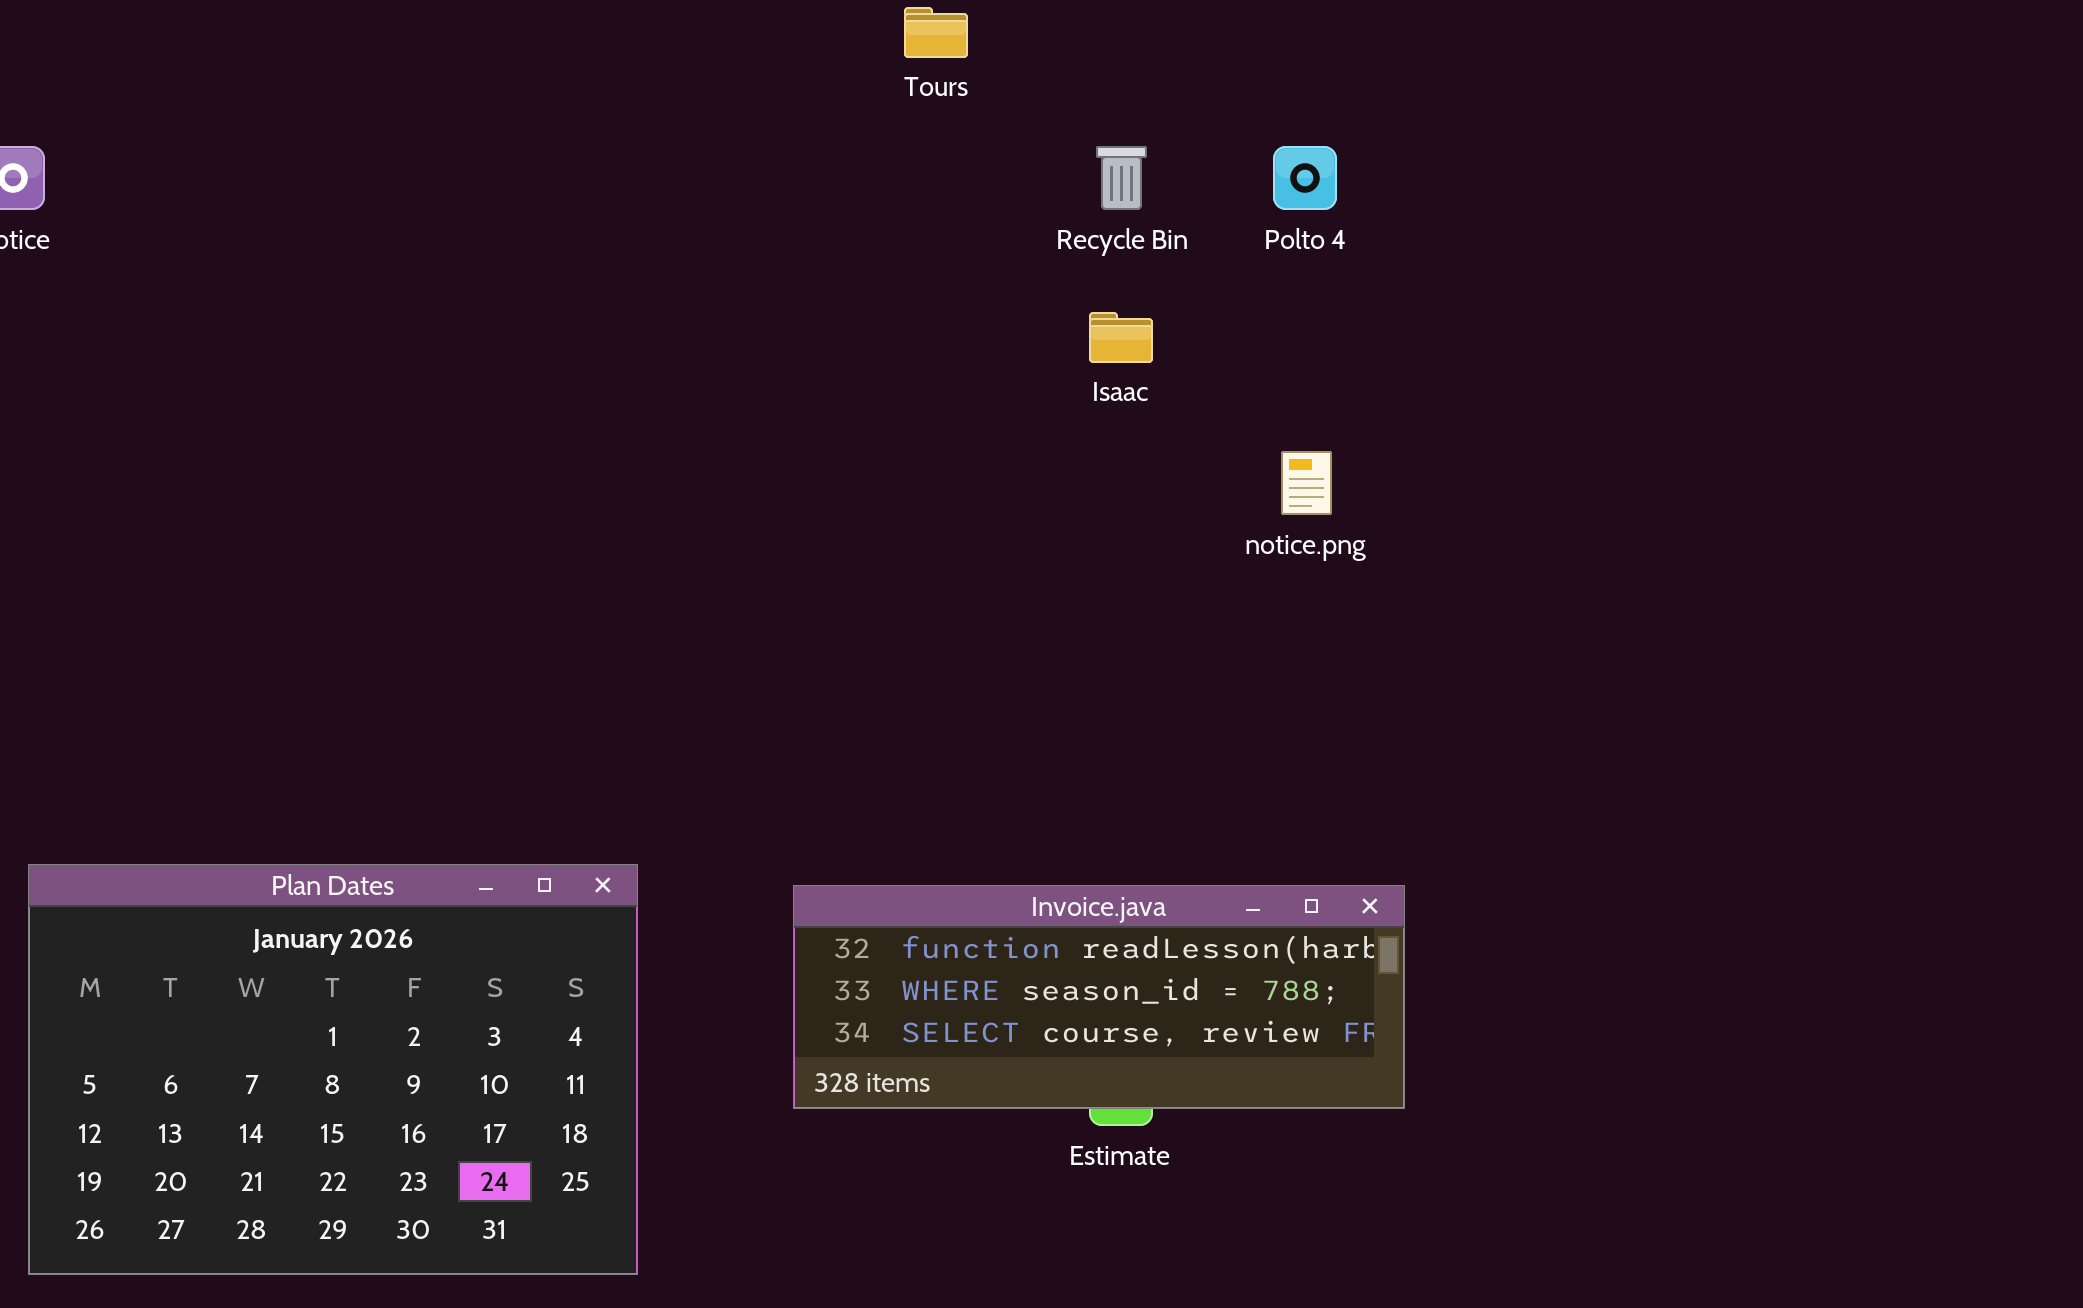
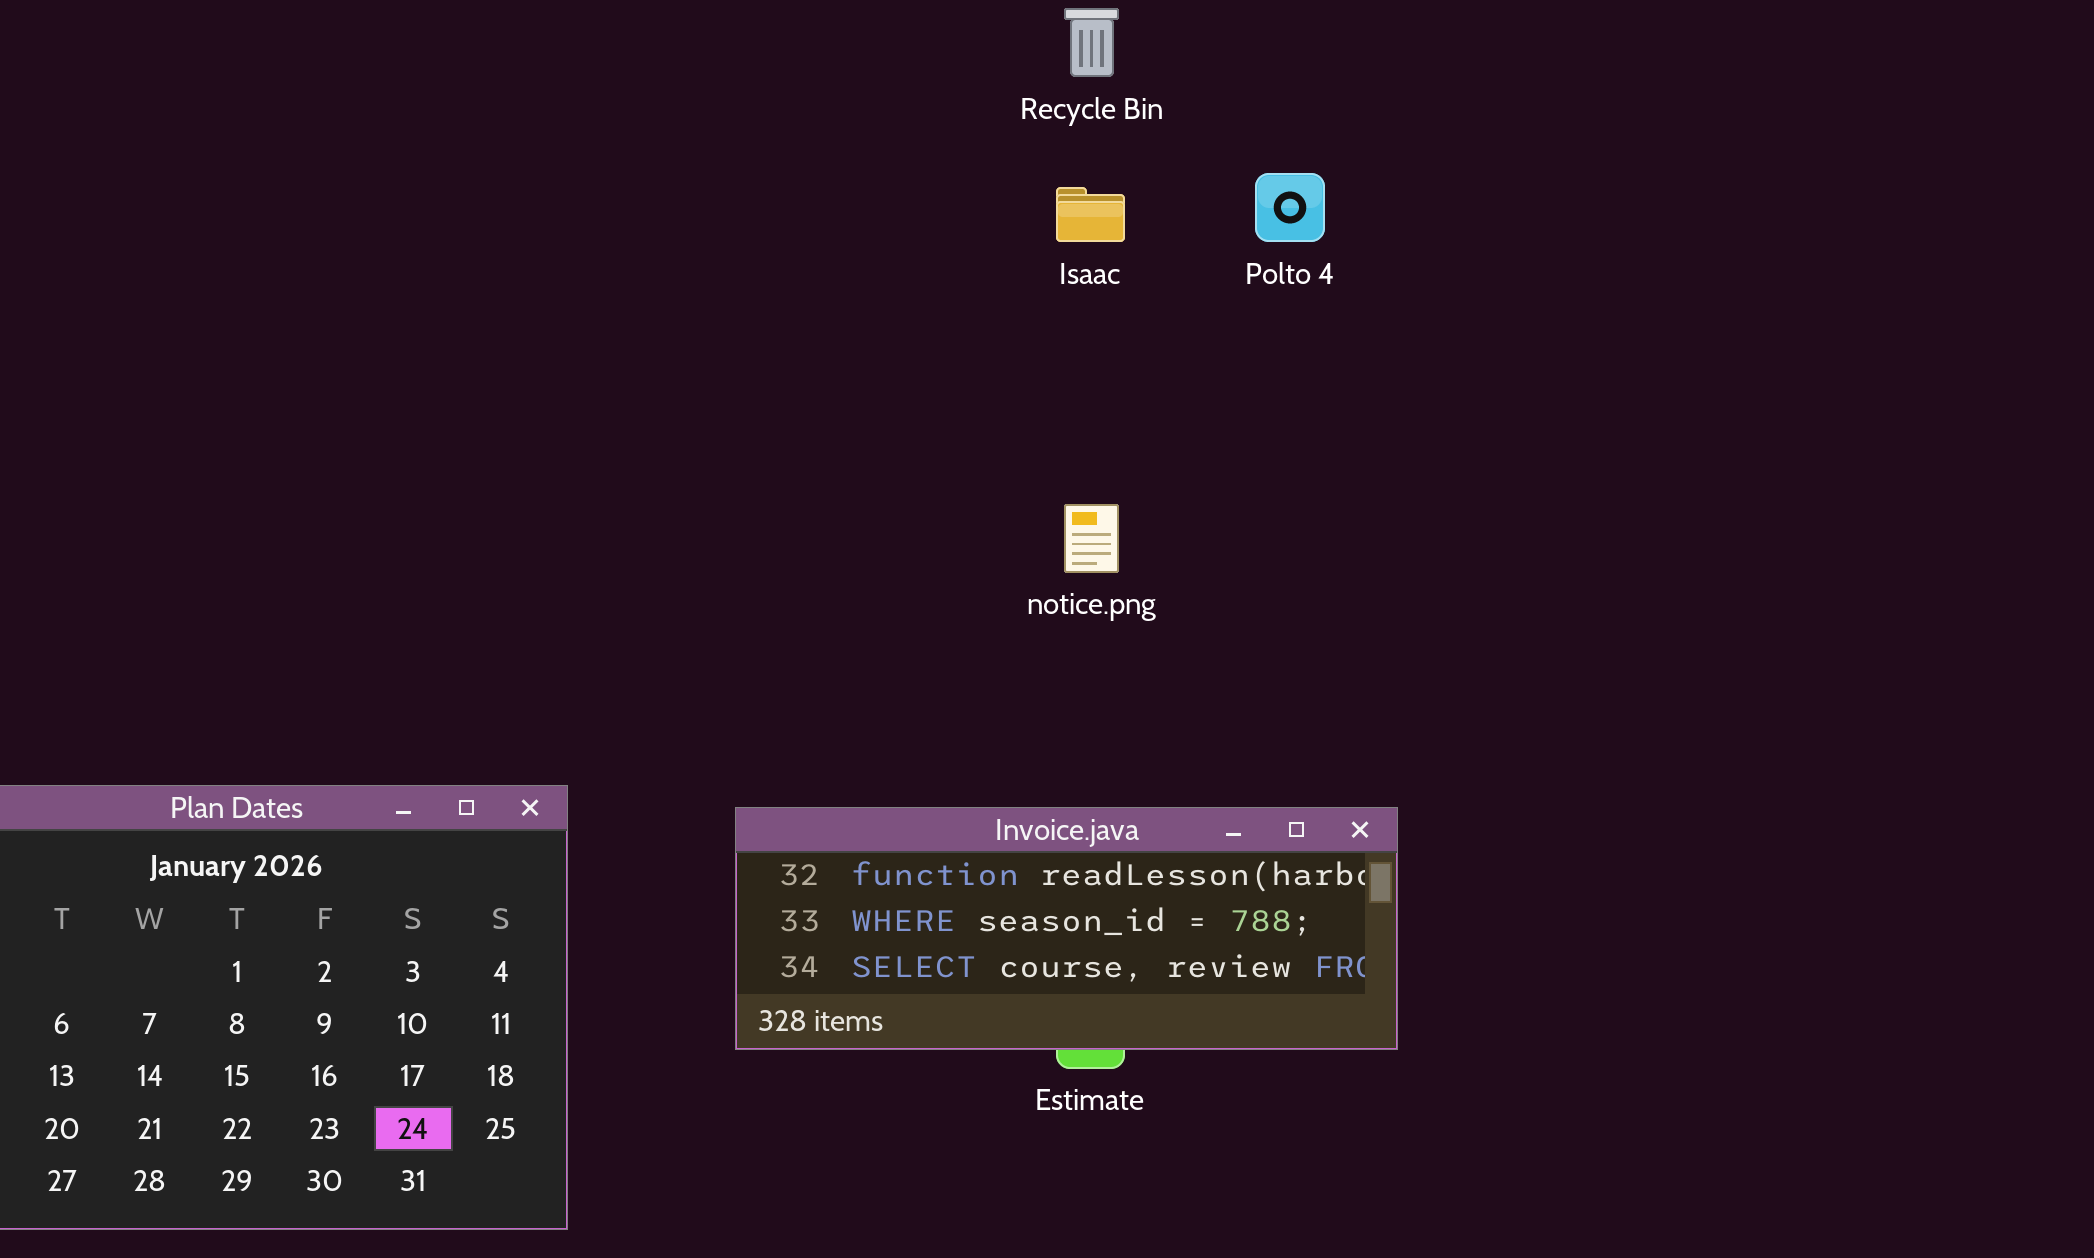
Polto 4: [1273,146,1337,210] -> [1255,173,1325,242], moved
notice.png: [1281,451,1332,515] -> [1064,504,1119,573], moved

